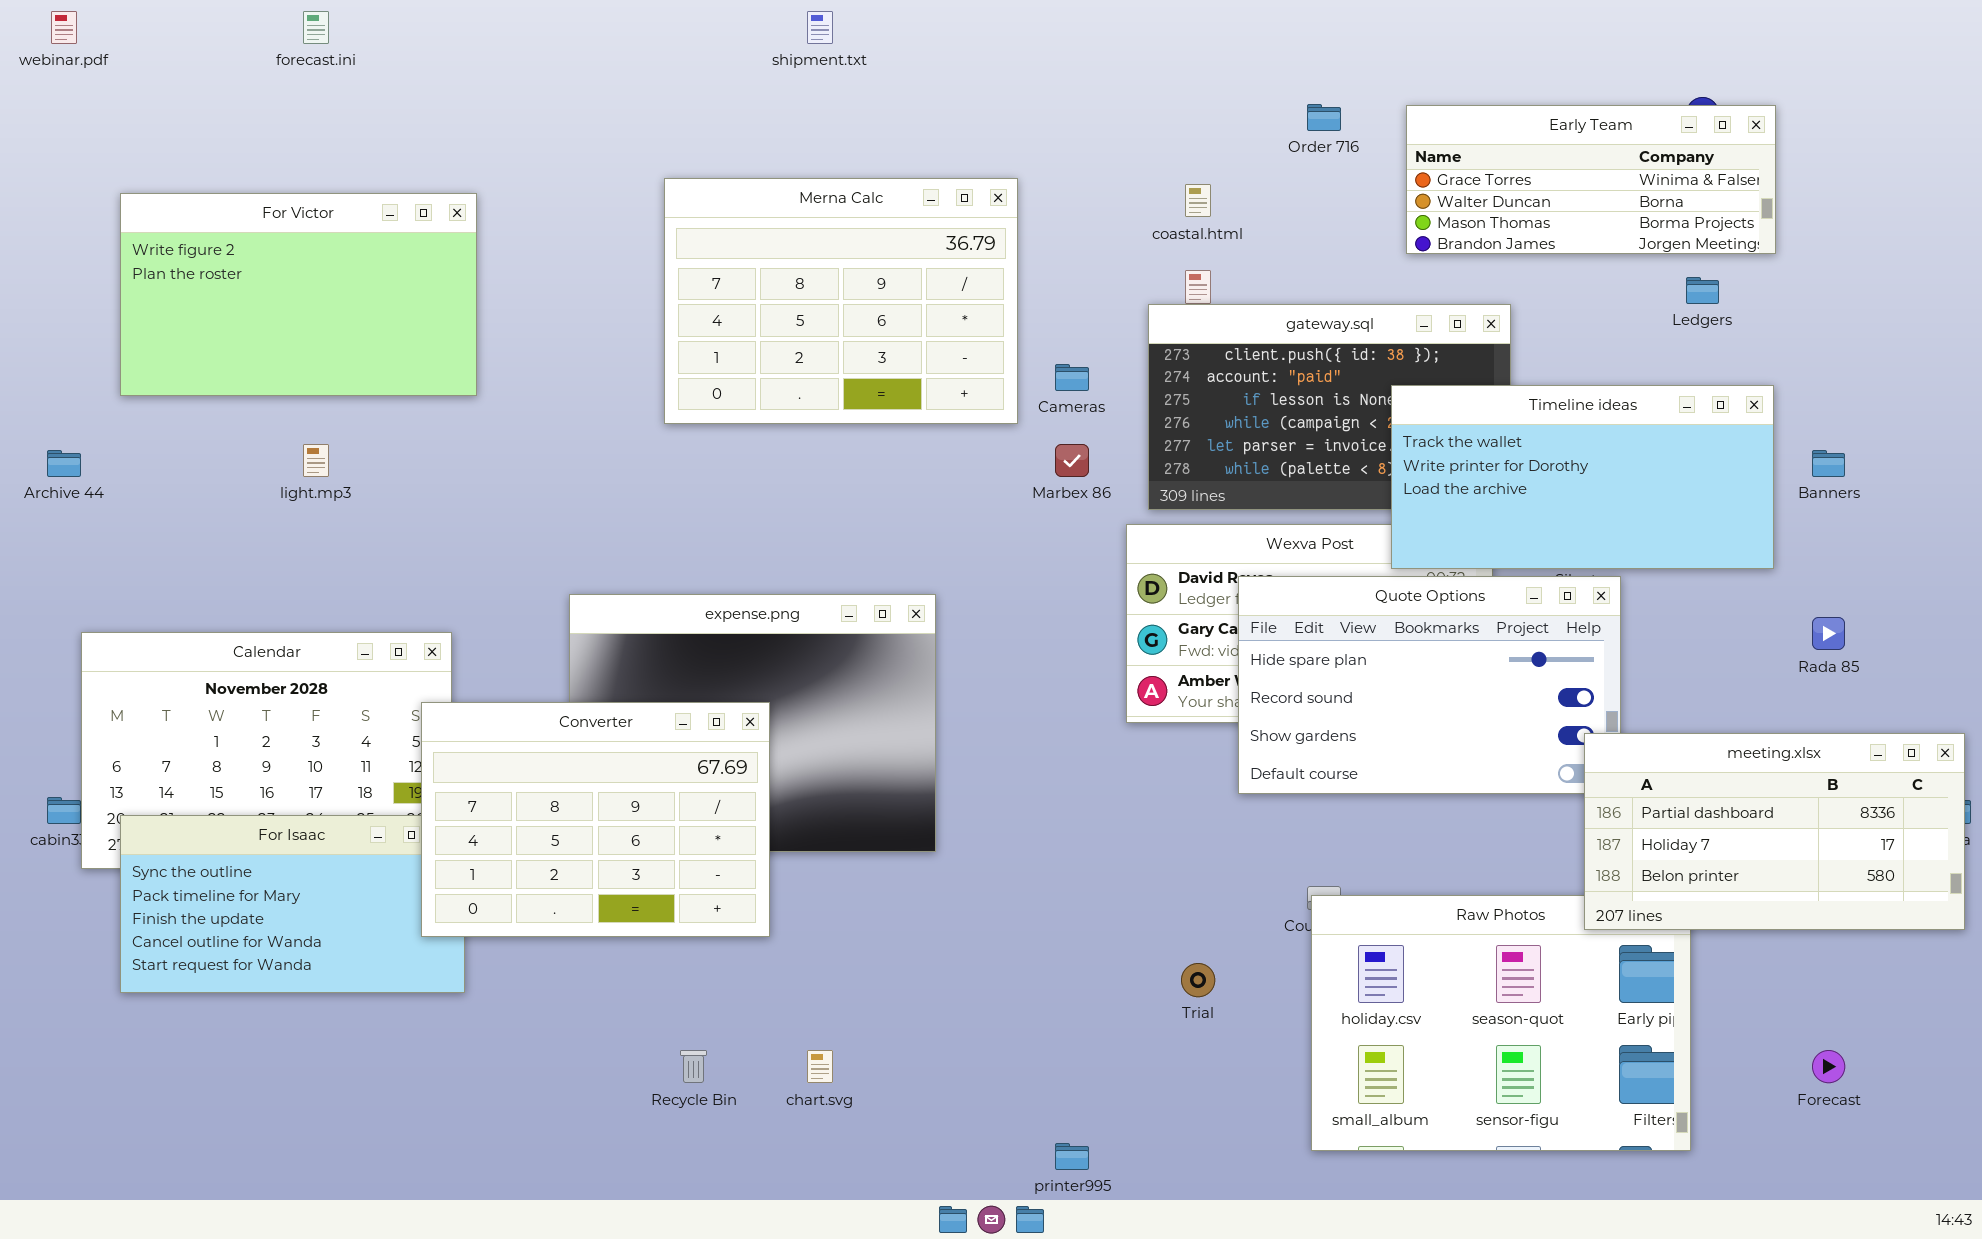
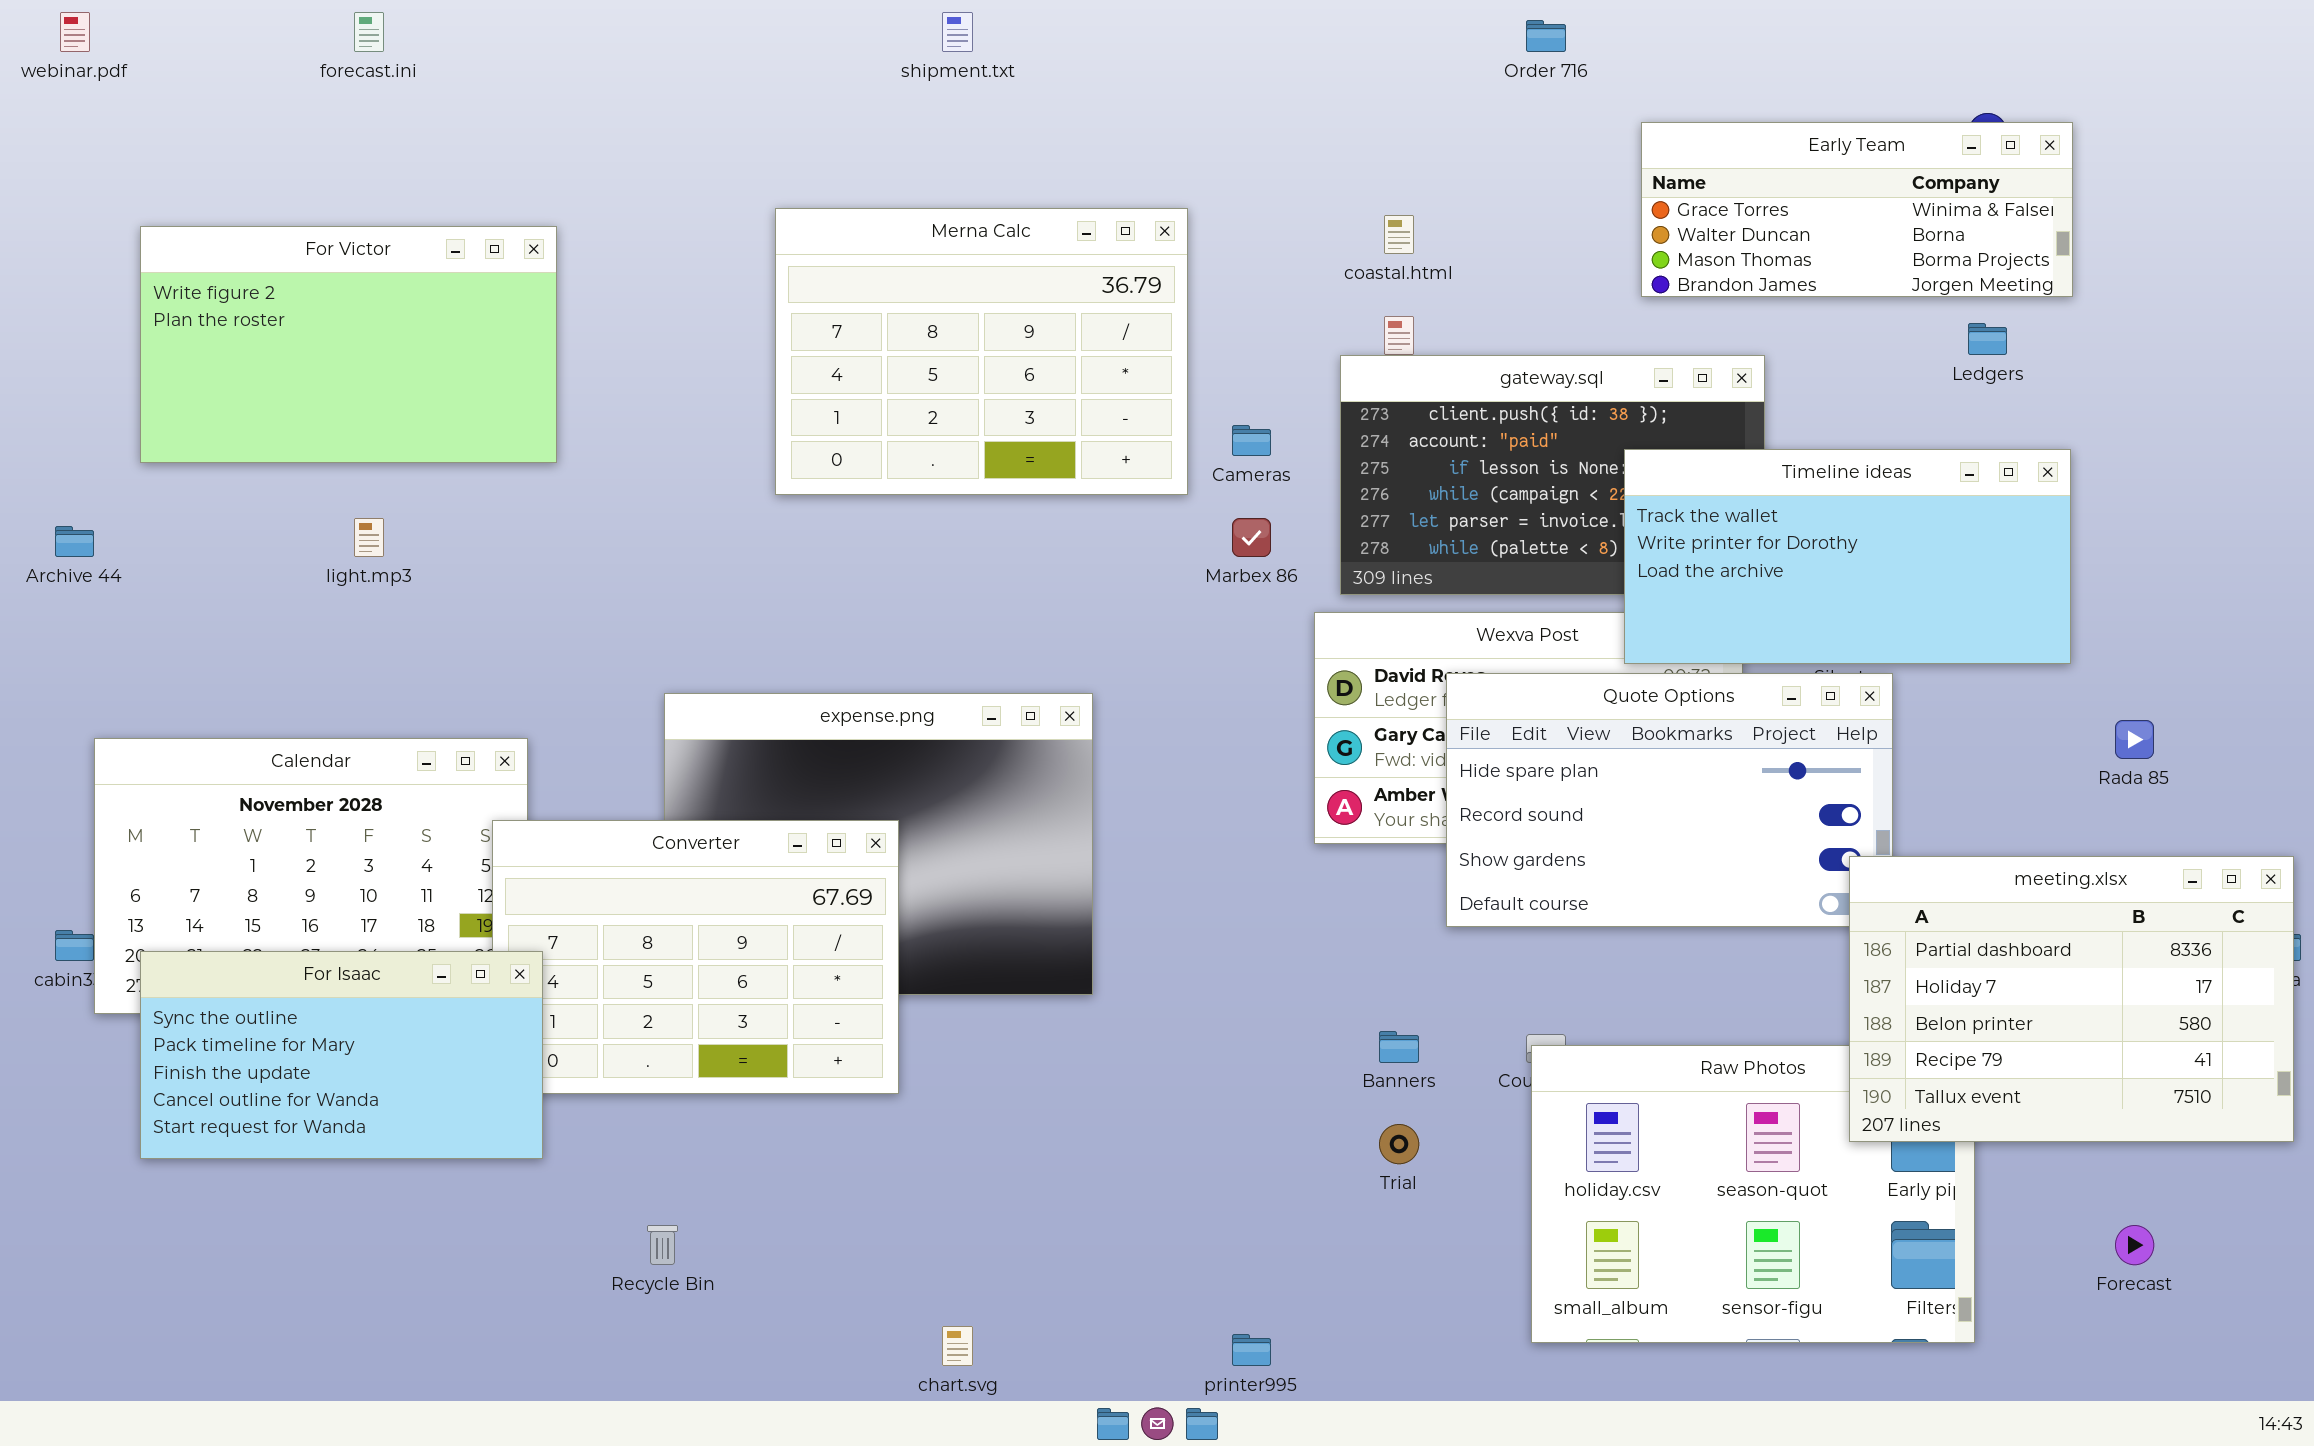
Order 716: [1307,104,1341,131] -> [1526,20,1566,52], moved
Banners: [1812,450,1845,477] -> [1379,1031,1419,1063], moved
meeting.xlsx: [1584,733,1965,930] -> [1849,856,2294,1142], resized
For Isaac: [120,815,465,993] -> [140,951,543,1159], raised
Recycle Bin: [680,1050,707,1083] -> [647,1225,678,1265], moved
chart.svg: [807,1050,833,1083] -> [942,1326,973,1366], moved

